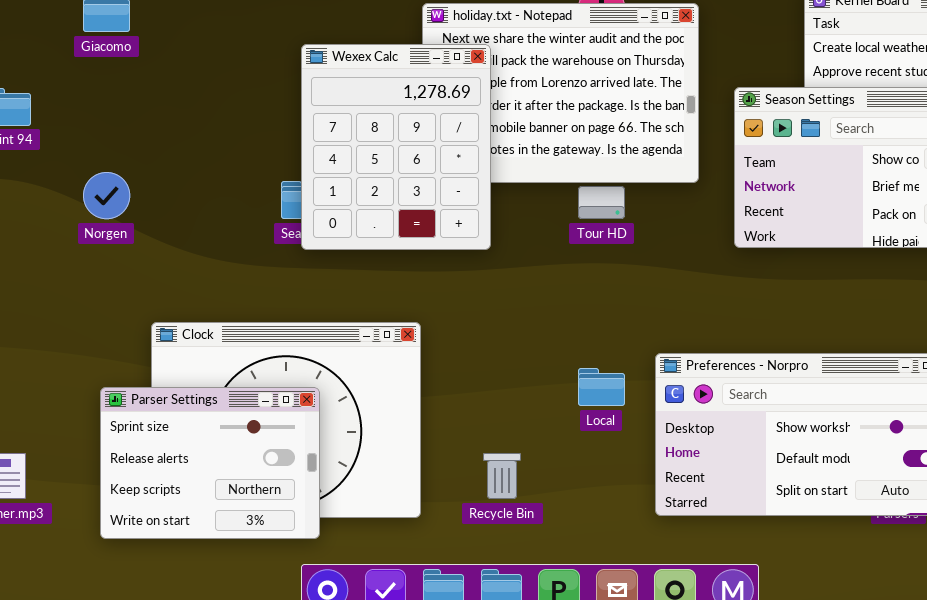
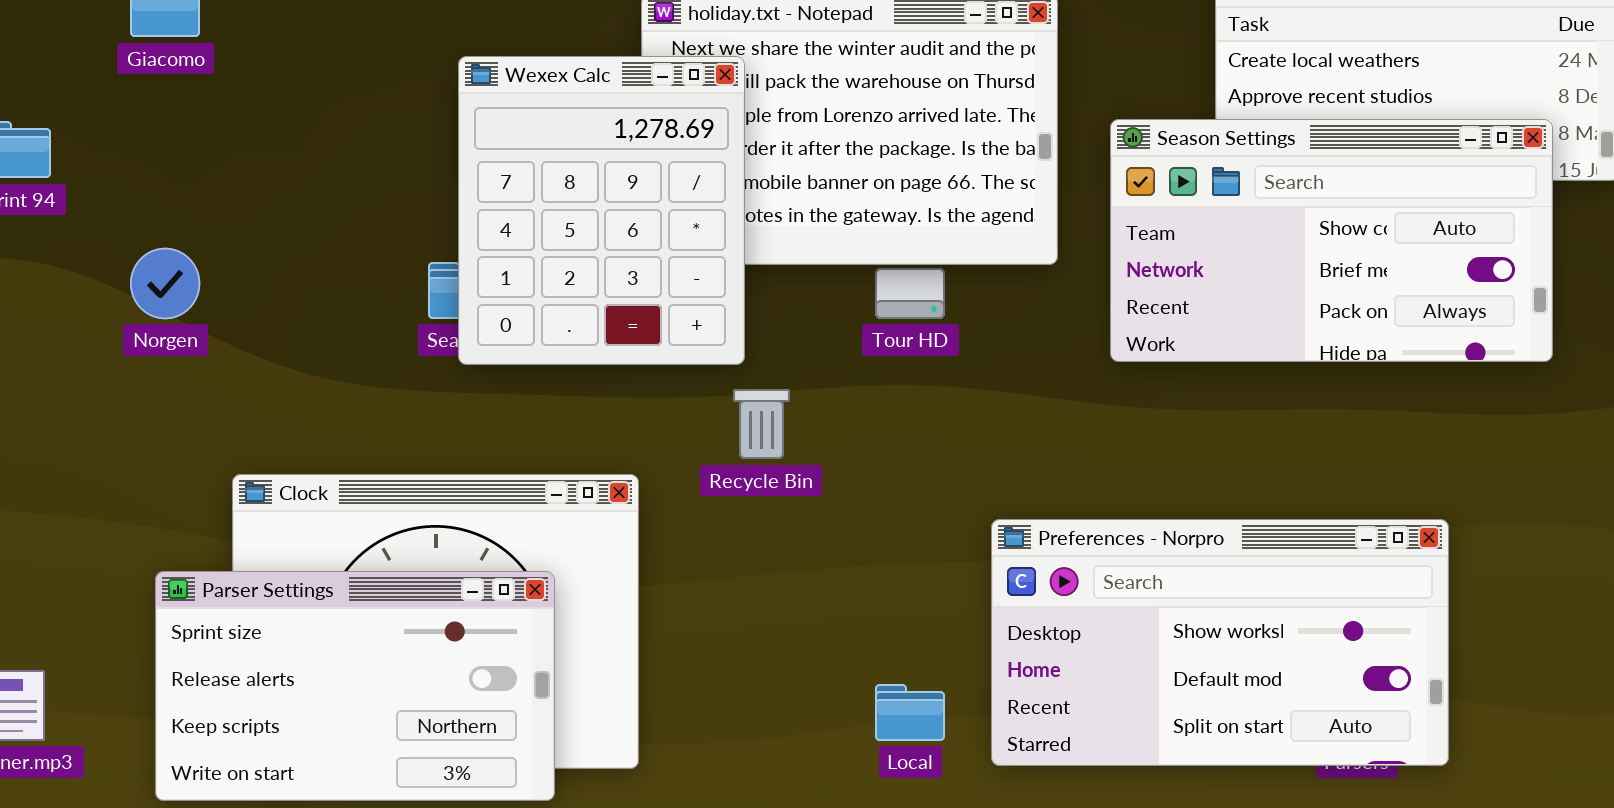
Local: [578,368,625,406] -> [875,684,945,741], moved
Parser Settings: [100,387,320,539] -> [155,571,555,801], resized
Recycle Bin: [483,453,521,499] -> [733,389,790,459], moved

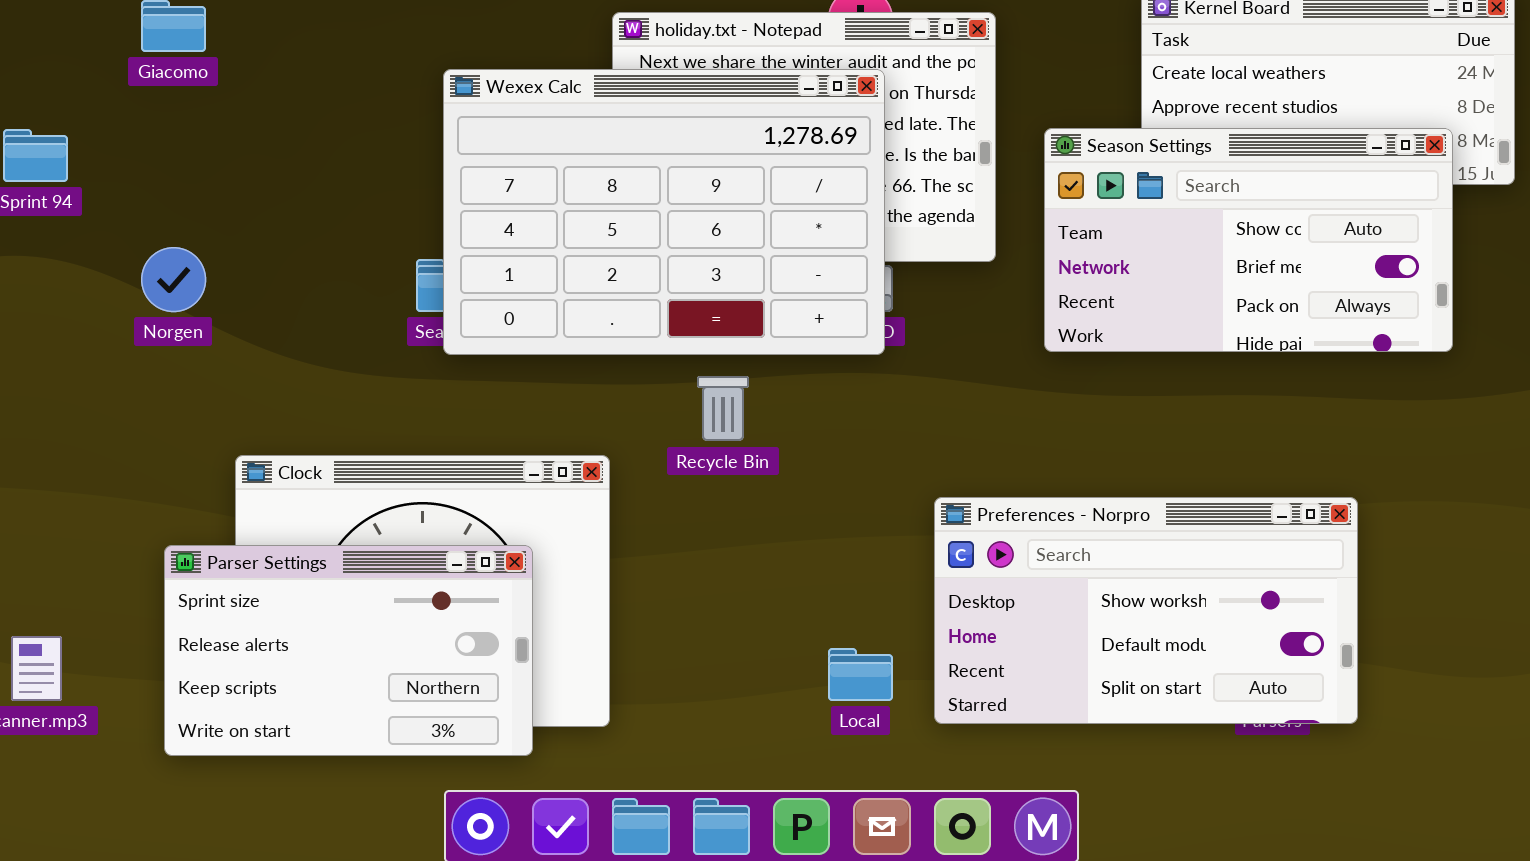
Wexex Calc: [458,56,745,365] -> [443,69,885,355], resized

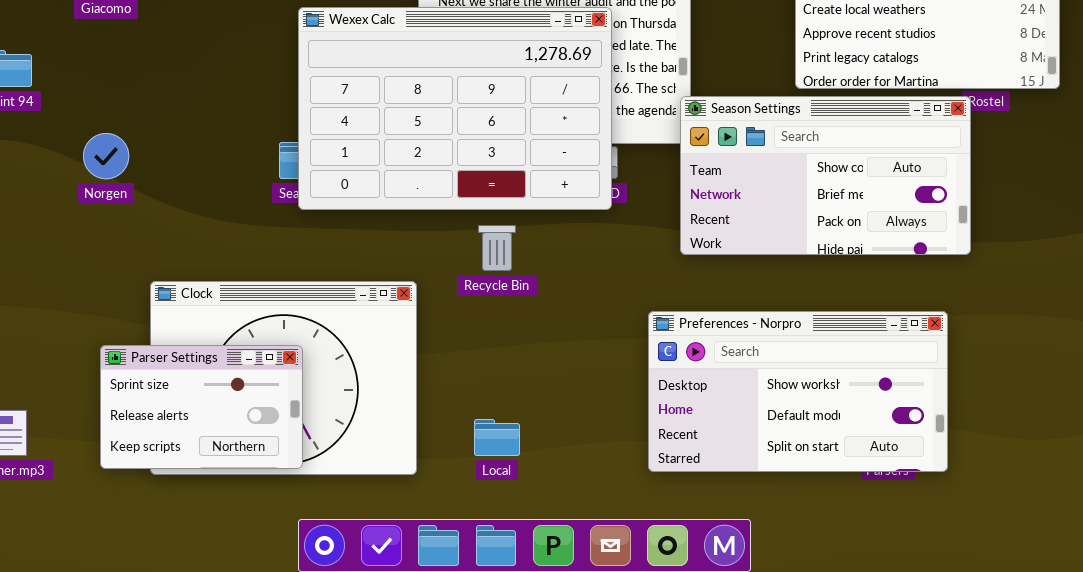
Season Settings: [1044,128,1453,352] -> [680,96,971,255], moved
Parser Settings: [164,545,533,756] -> [100,345,303,469], resized
Local: [828,648,893,701] -> [474,419,520,456], moved

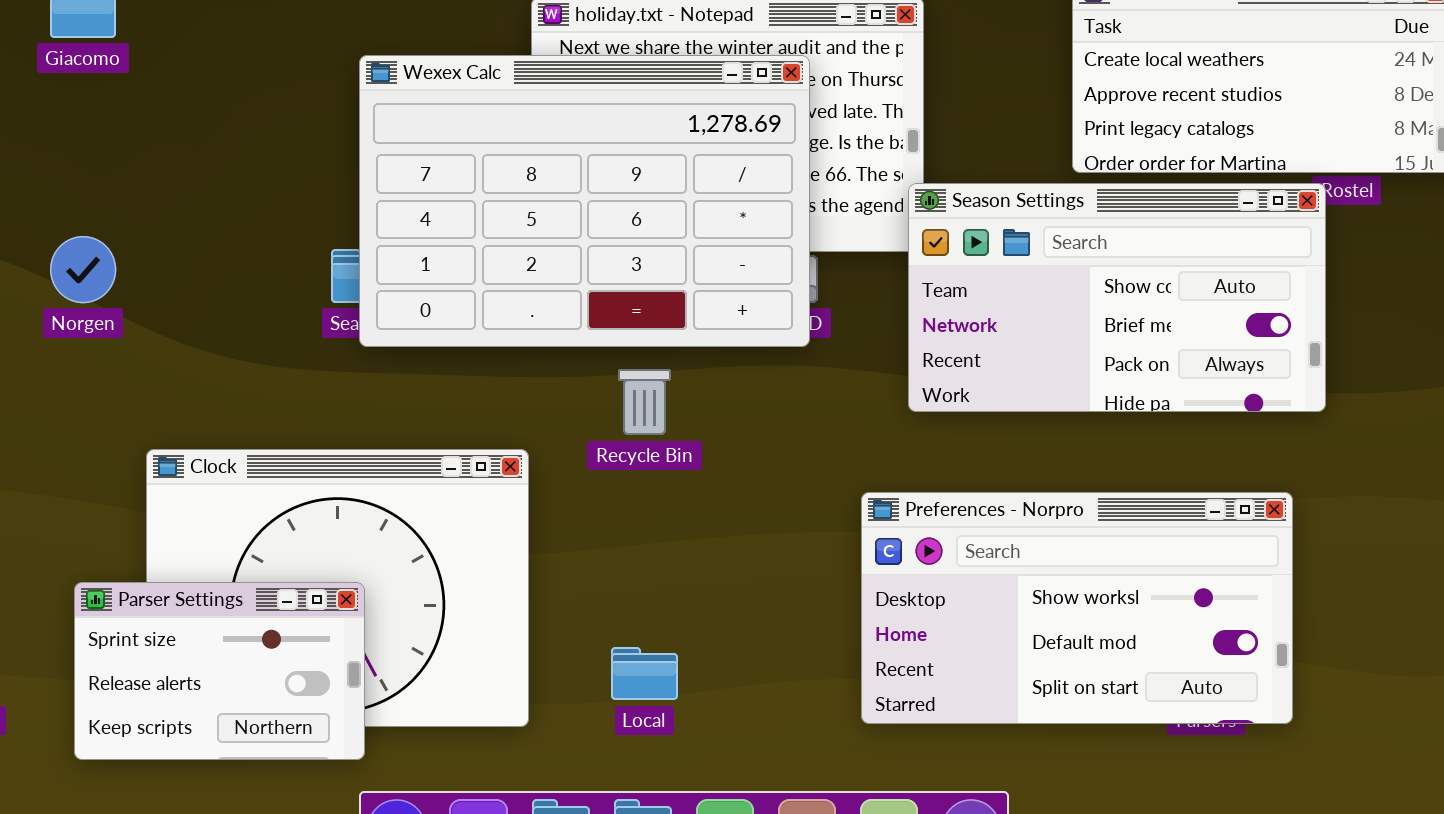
Parser Settings: [100,345,303,469] -> [74,582,365,760], moved

